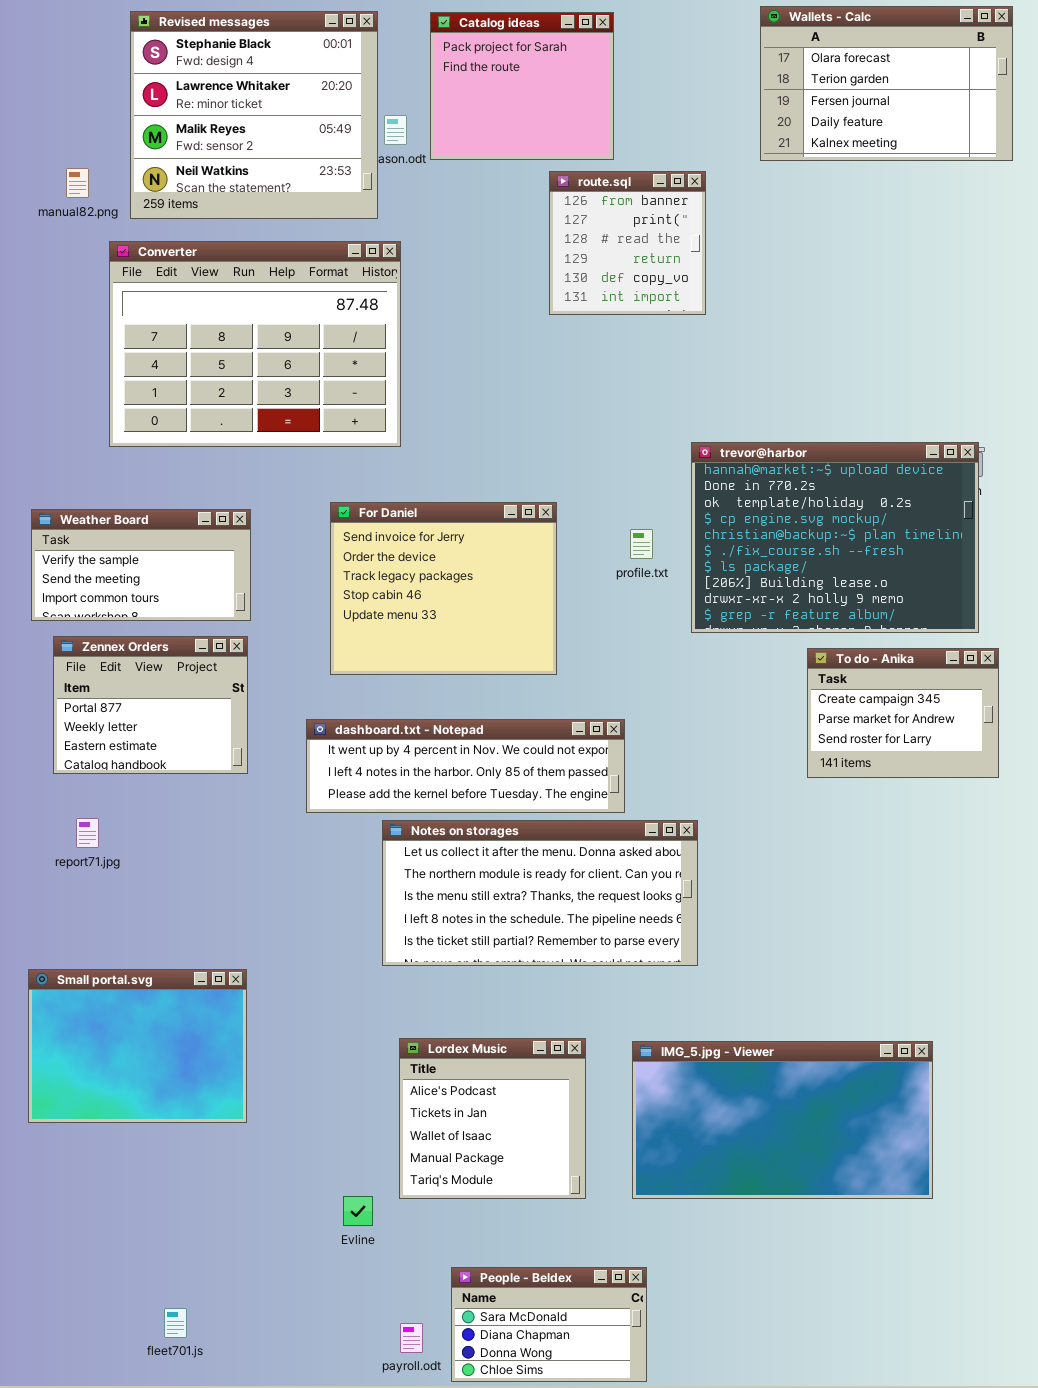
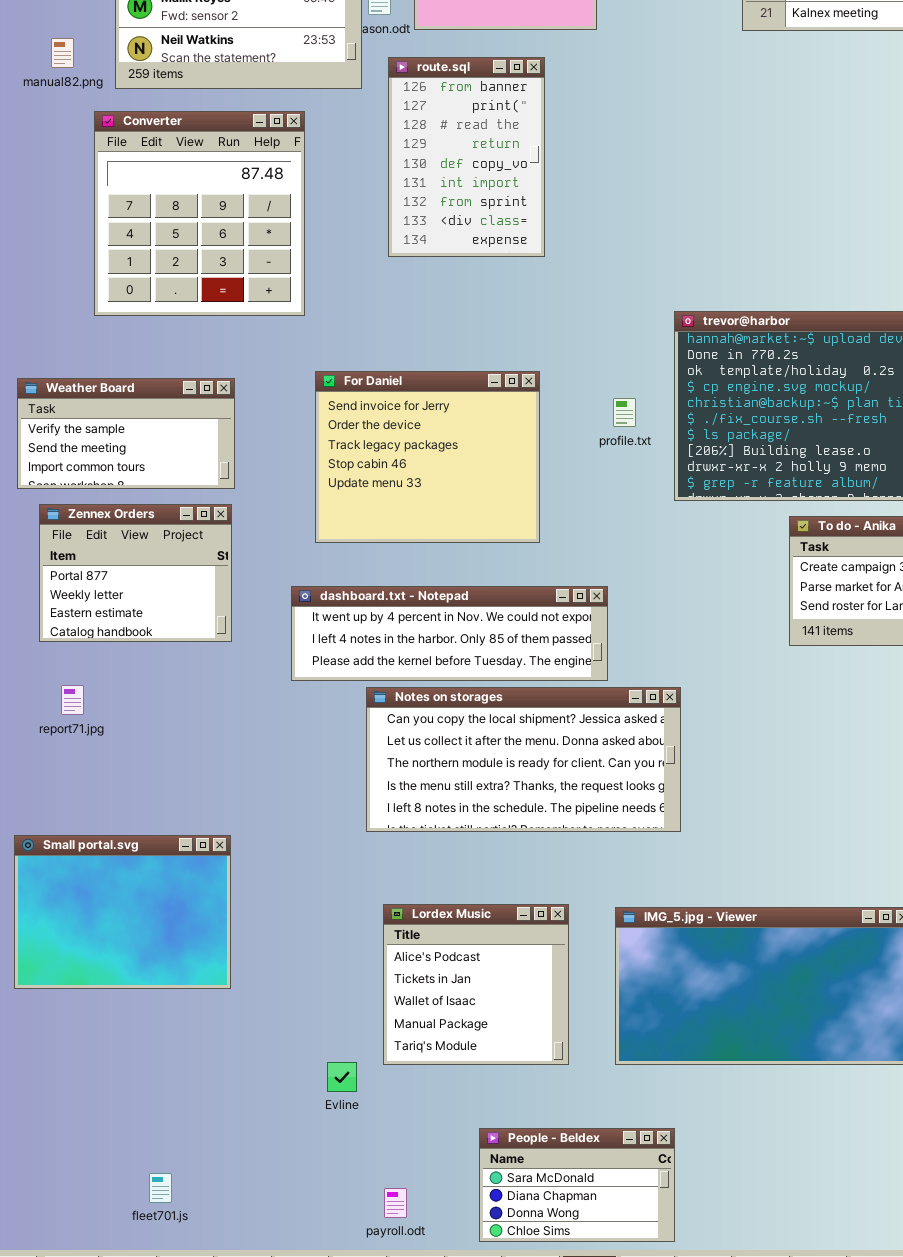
route.sql: [549,171,706,315] -> [388,57,545,257], moved, resized
Converter: [109,241,401,447] -> [94,111,305,316], resized
Notes on storages: [382,820,698,966] -> [366,687,681,832], scrolled up 1 row
People - Beldex: [451,1267,647,1382] -> [479,1128,675,1242], moved

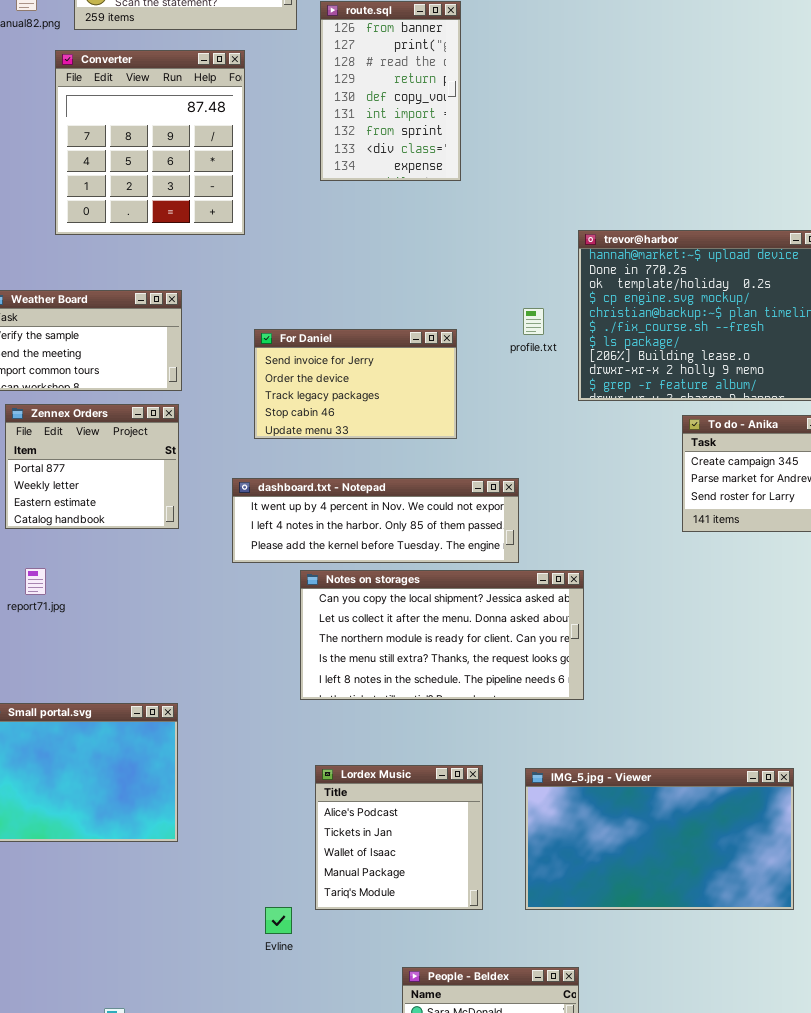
For Daniel: [315,371,540,543] -> [254,329,457,439], resized

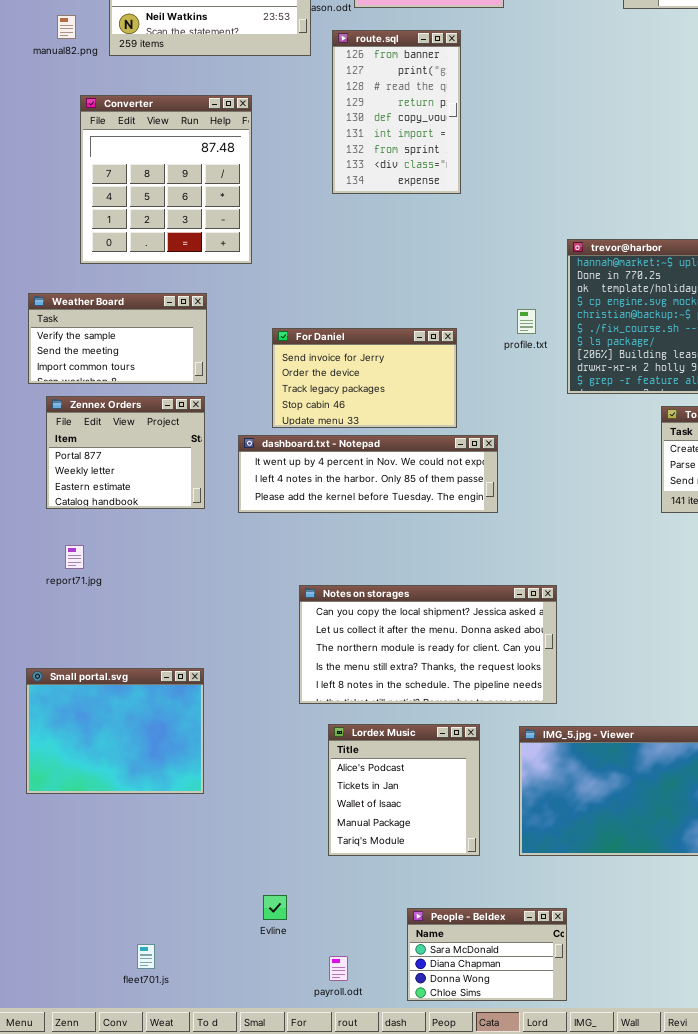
Converter: [55,50,245,235] -> [80,95,252,264], moved
dashboard.txt - Notepad: [232,478,519,563] -> [238,435,498,513], moved
Notes on storages: [300,570,584,700] -> [299,585,557,704], moved
Evline: [265,907,292,934] -> [263,895,287,920], moved

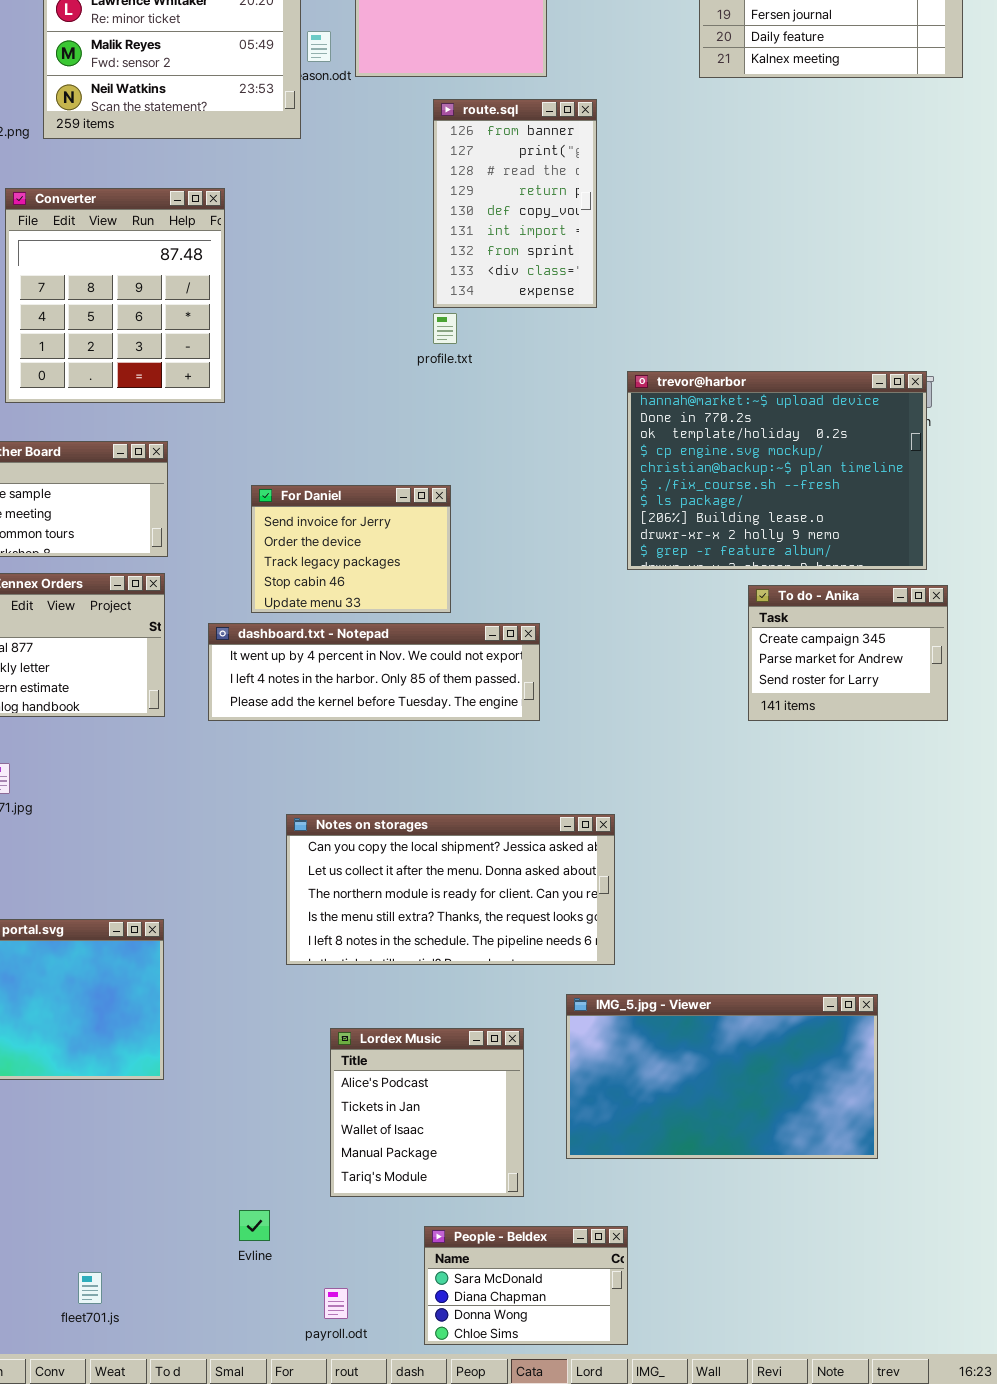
route.sql: [332,30,461,194] -> [433,99,597,308], moved
profile.txt: [517,309,536,334] -> [433,313,457,344], moved
For Daniel: [272,328,457,428] -> [251,485,451,613], resized
Lordex Music: [328,724,480,856] -> [330,1028,524,1197], moved

